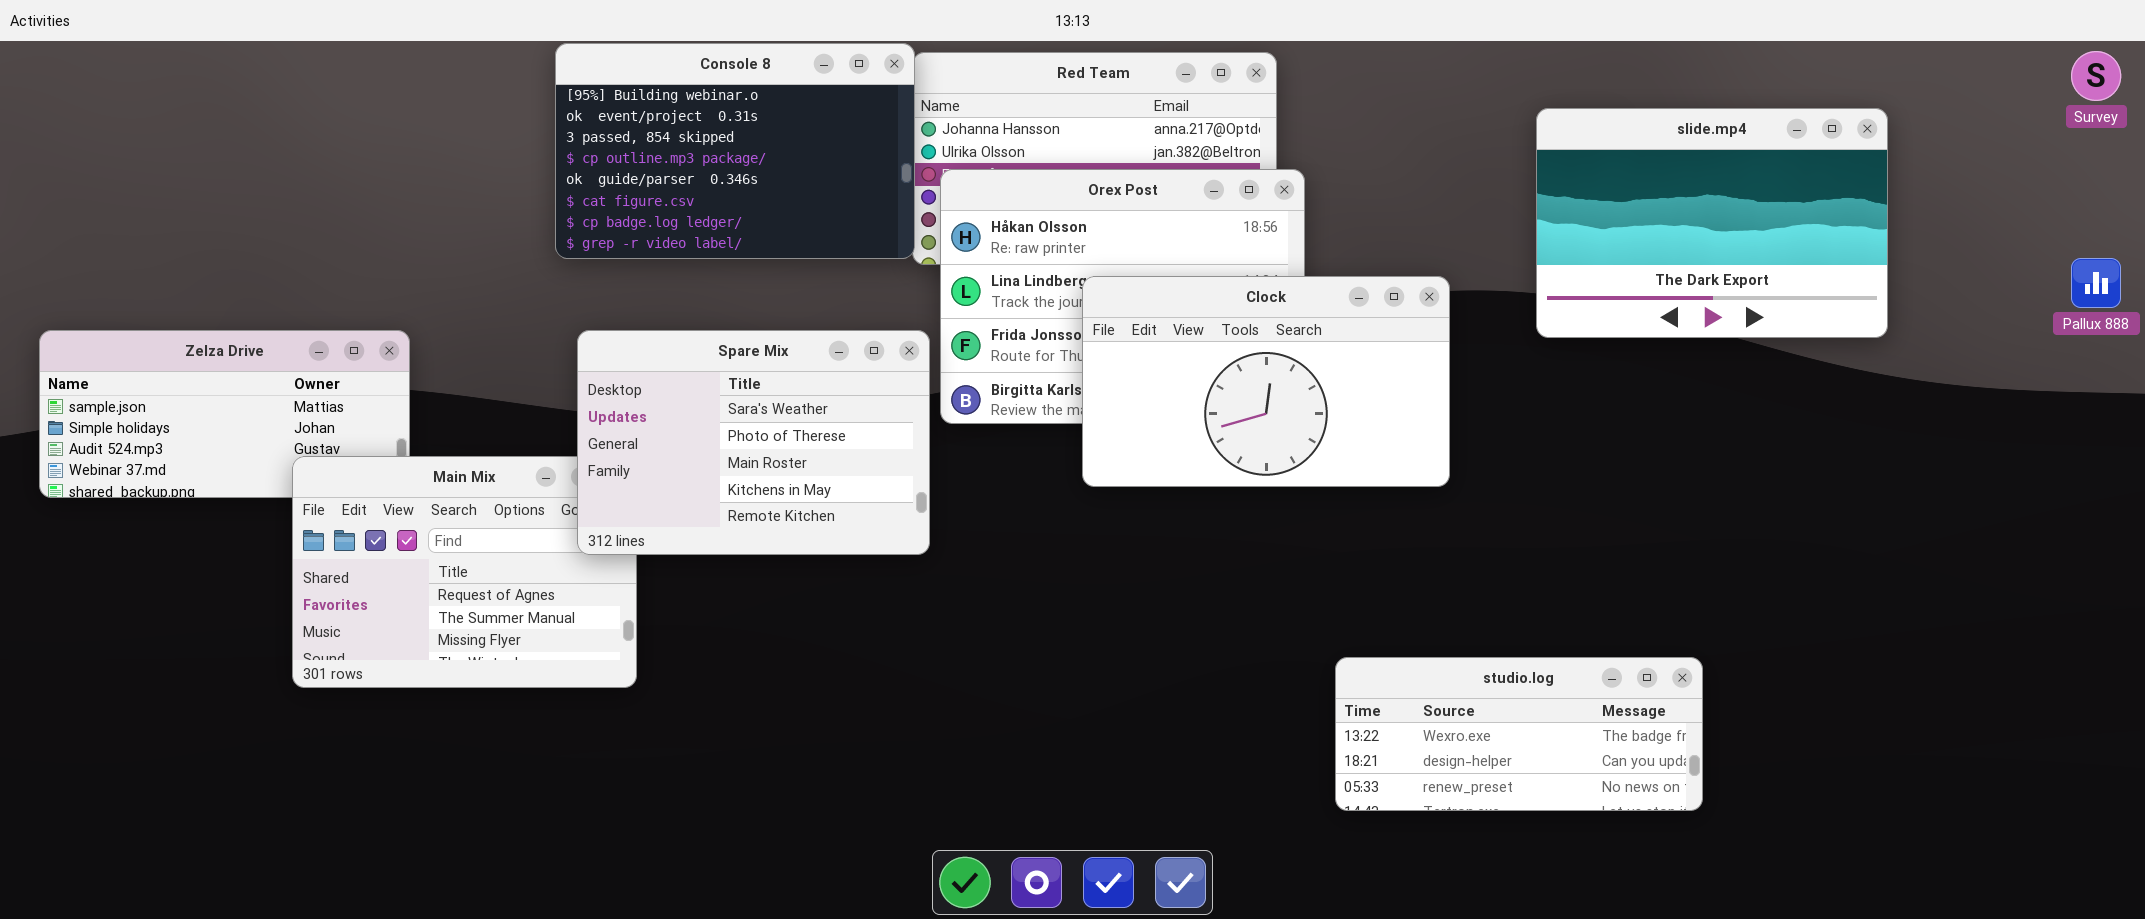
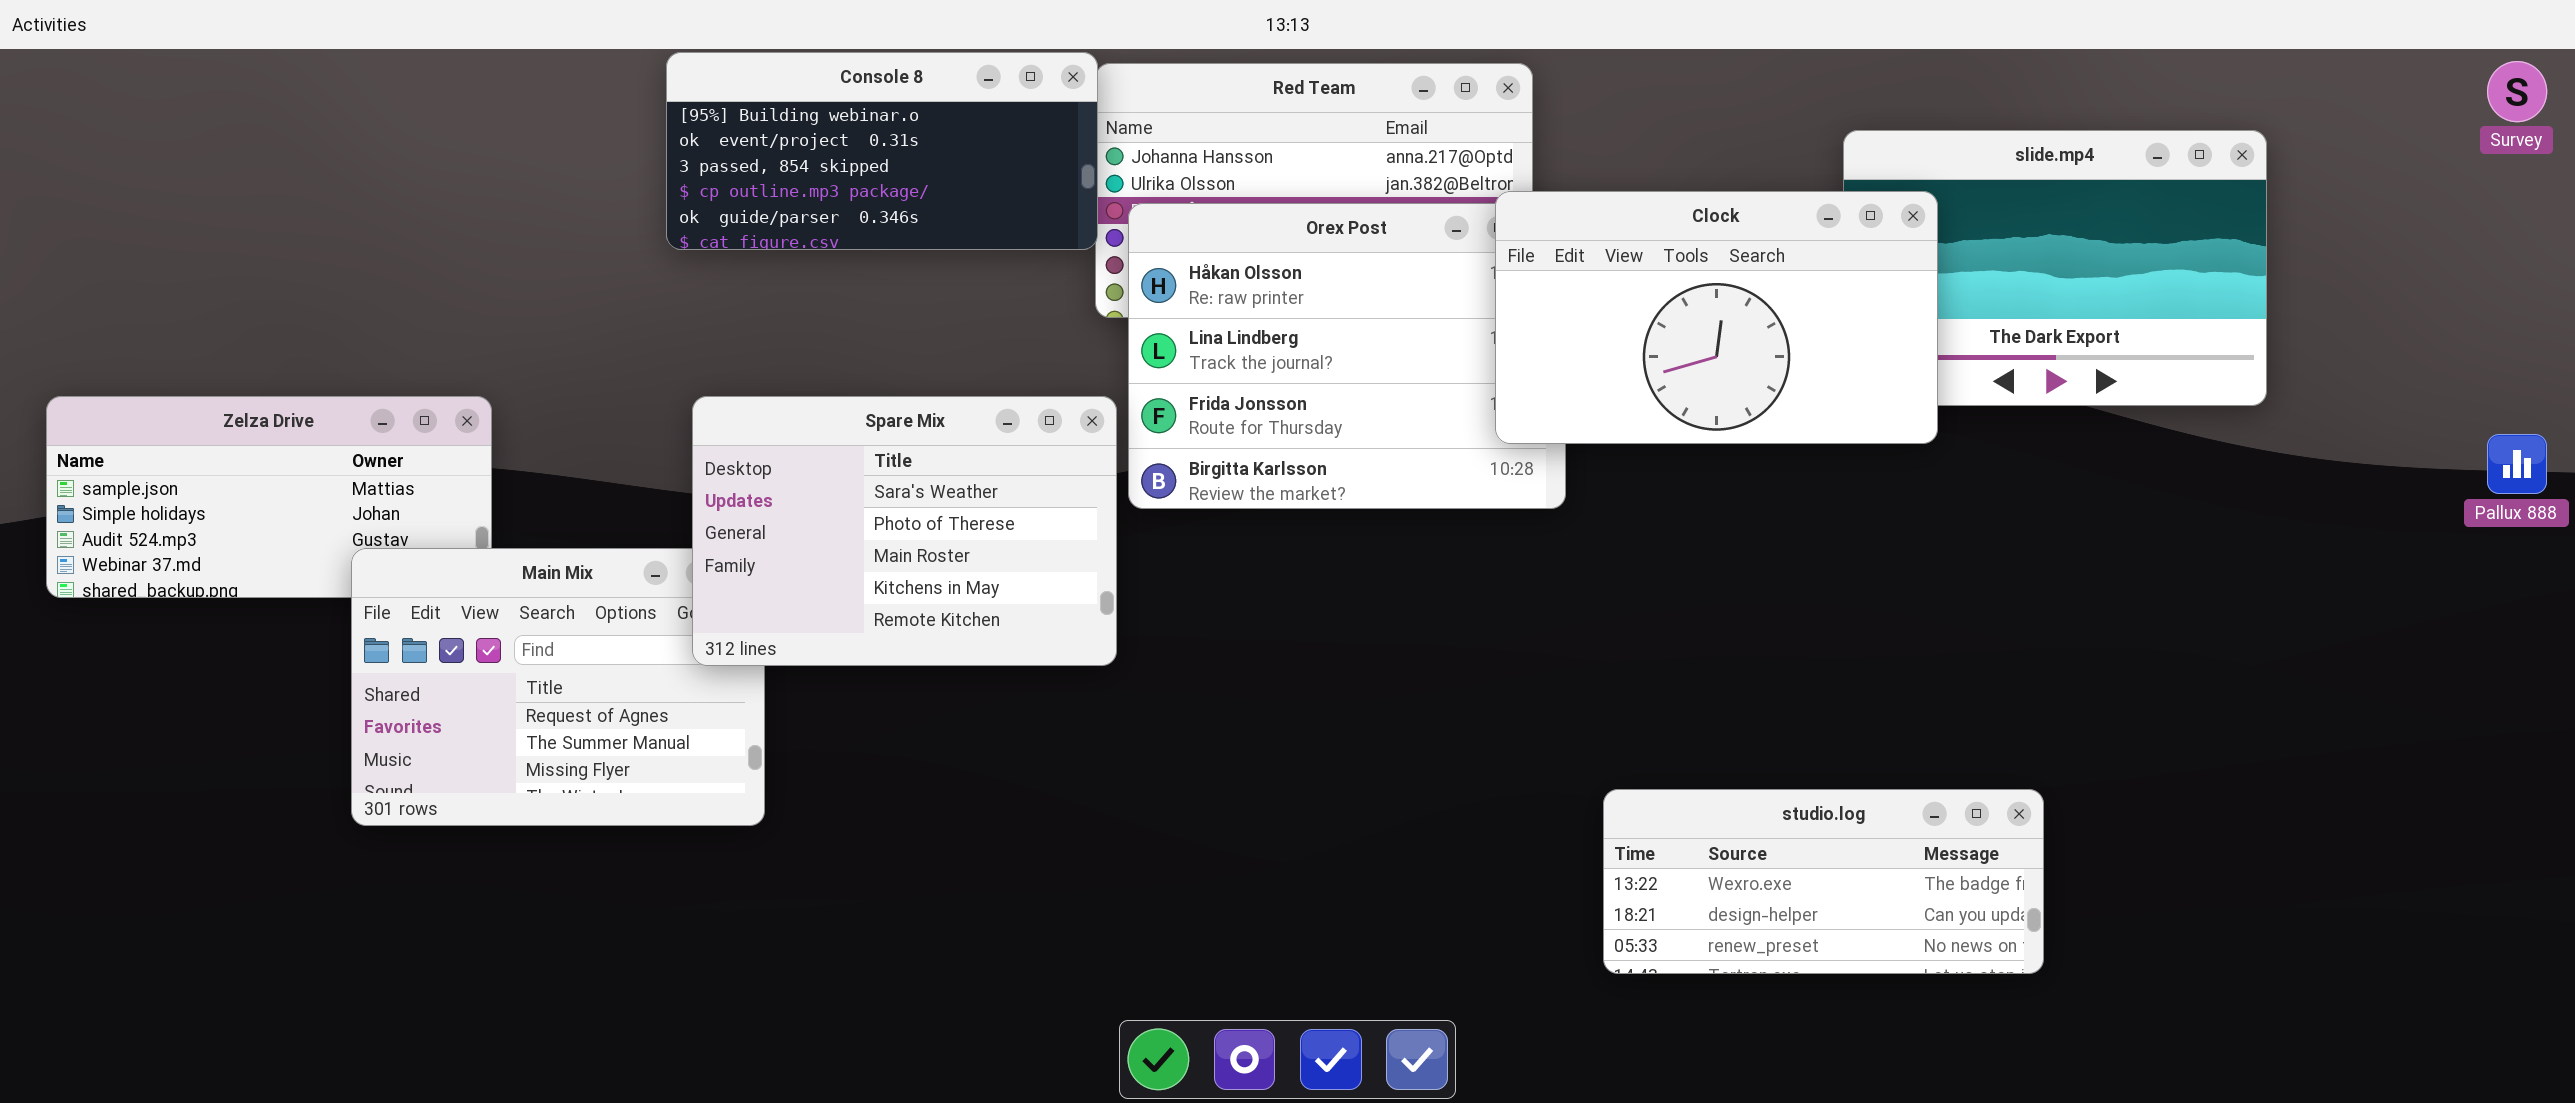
Console 8: [555,43,915,259] -> [666,52,1098,250], resized
Pallux 888: [2071,258,2121,308] -> [2487,434,2547,494], moved
Clock: [1082,276,1450,487] -> [1495,191,1938,444], moved

